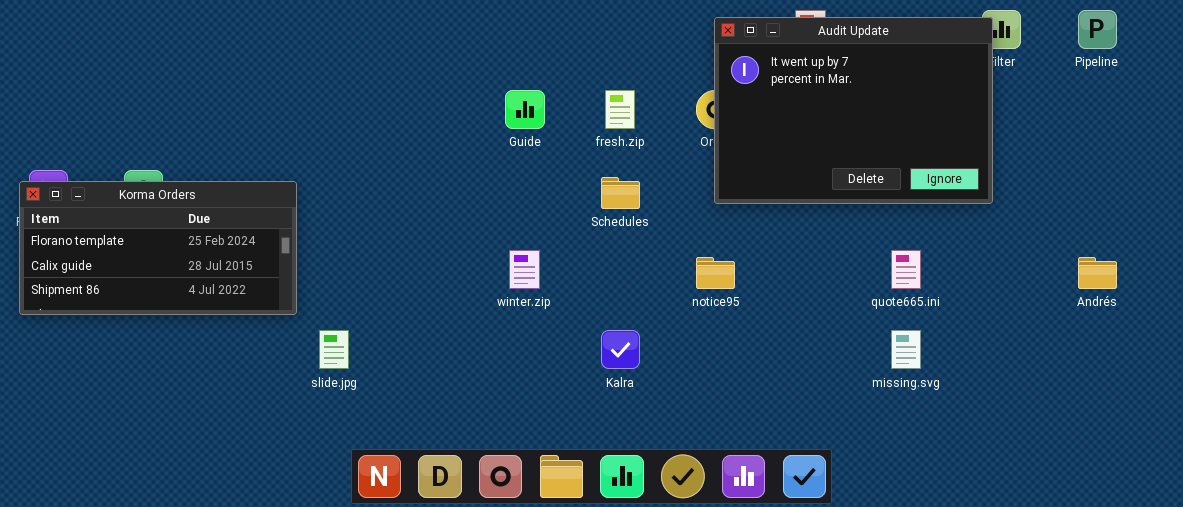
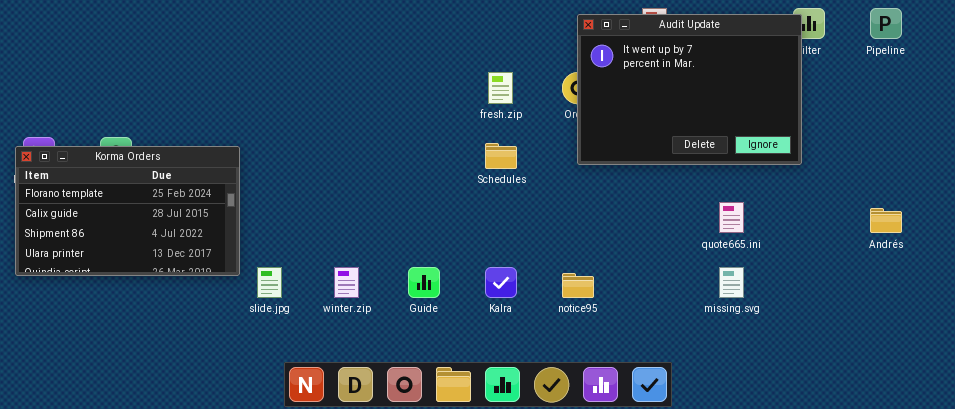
Guide: [505,90,545,129] -> [408,267,440,298], moved
Korma Orders: [19,181,297,315] -> [15,146,240,276], resized
winter.zip: [509,250,540,289] -> [334,267,359,298], moved
notice95: [696,257,735,289] -> [562,273,594,298], moved

